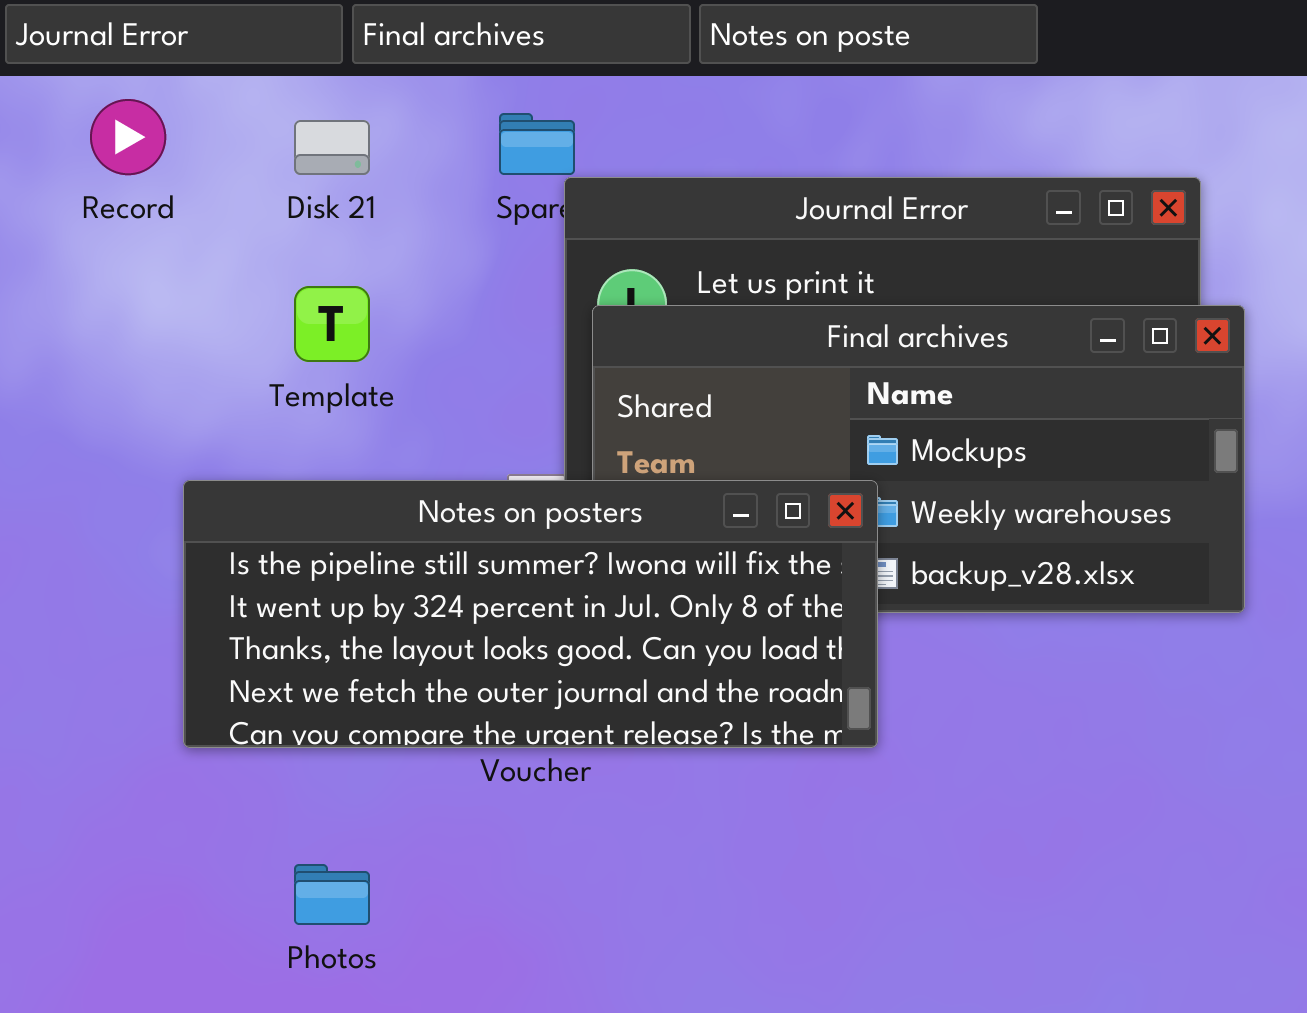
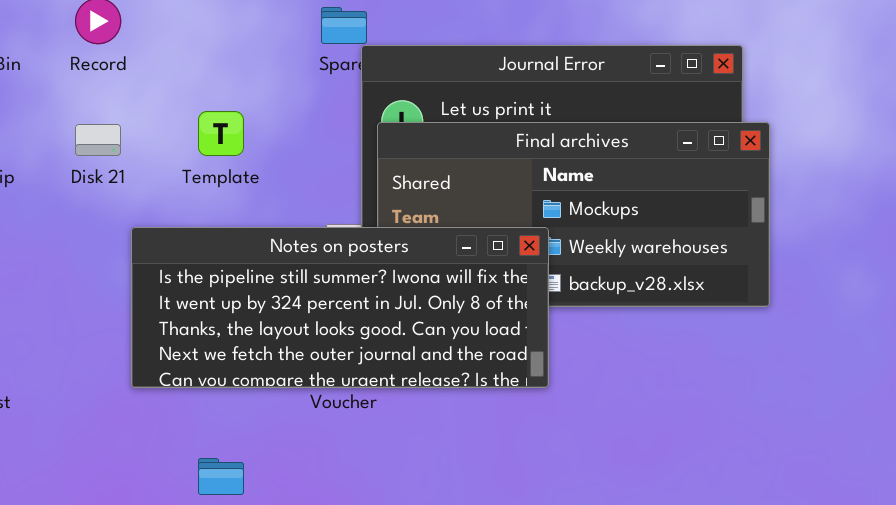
Disk 21: [294,120,370,175] -> [75,124,121,156], moved

